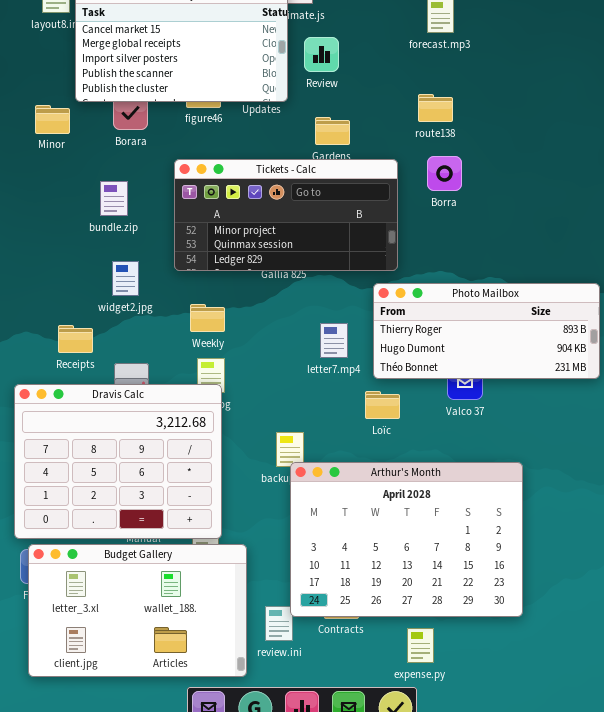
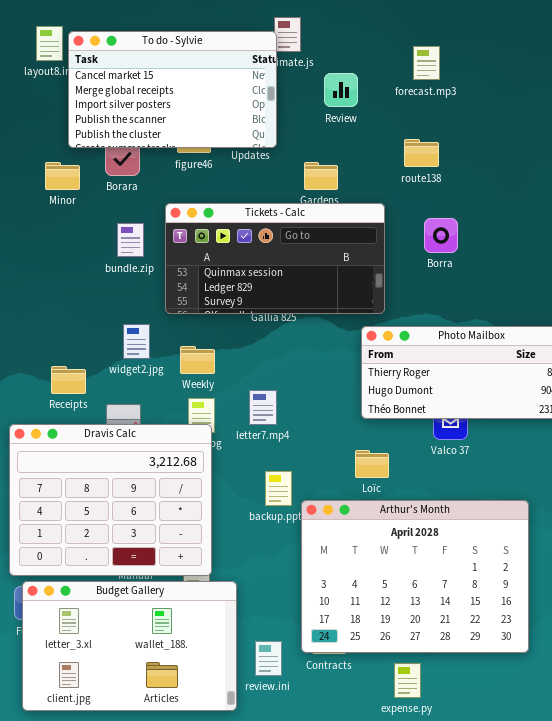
Review: [304,37,339,72] -> [324,73,358,107], moved
Minor: [35,105,70,134] -> [45,162,80,190], moved
Borra: [427,156,462,191] -> [424,218,458,253], moved
Tickets - Calc: [174,159,398,271] -> [165,203,385,314], scrolled down 1 row
bundle.zip: [100,181,128,216] -> [117,223,144,257], moved
widget2.jpg: [112,261,139,296] -> [123,324,150,359], moved
letter7.mp4: [320,323,348,358] -> [249,390,277,425], moved
Loïc: [365,391,400,419] -> [355,450,389,478], moved
Arthur's Month: [290,462,523,617] -> [301,500,529,653], moved

